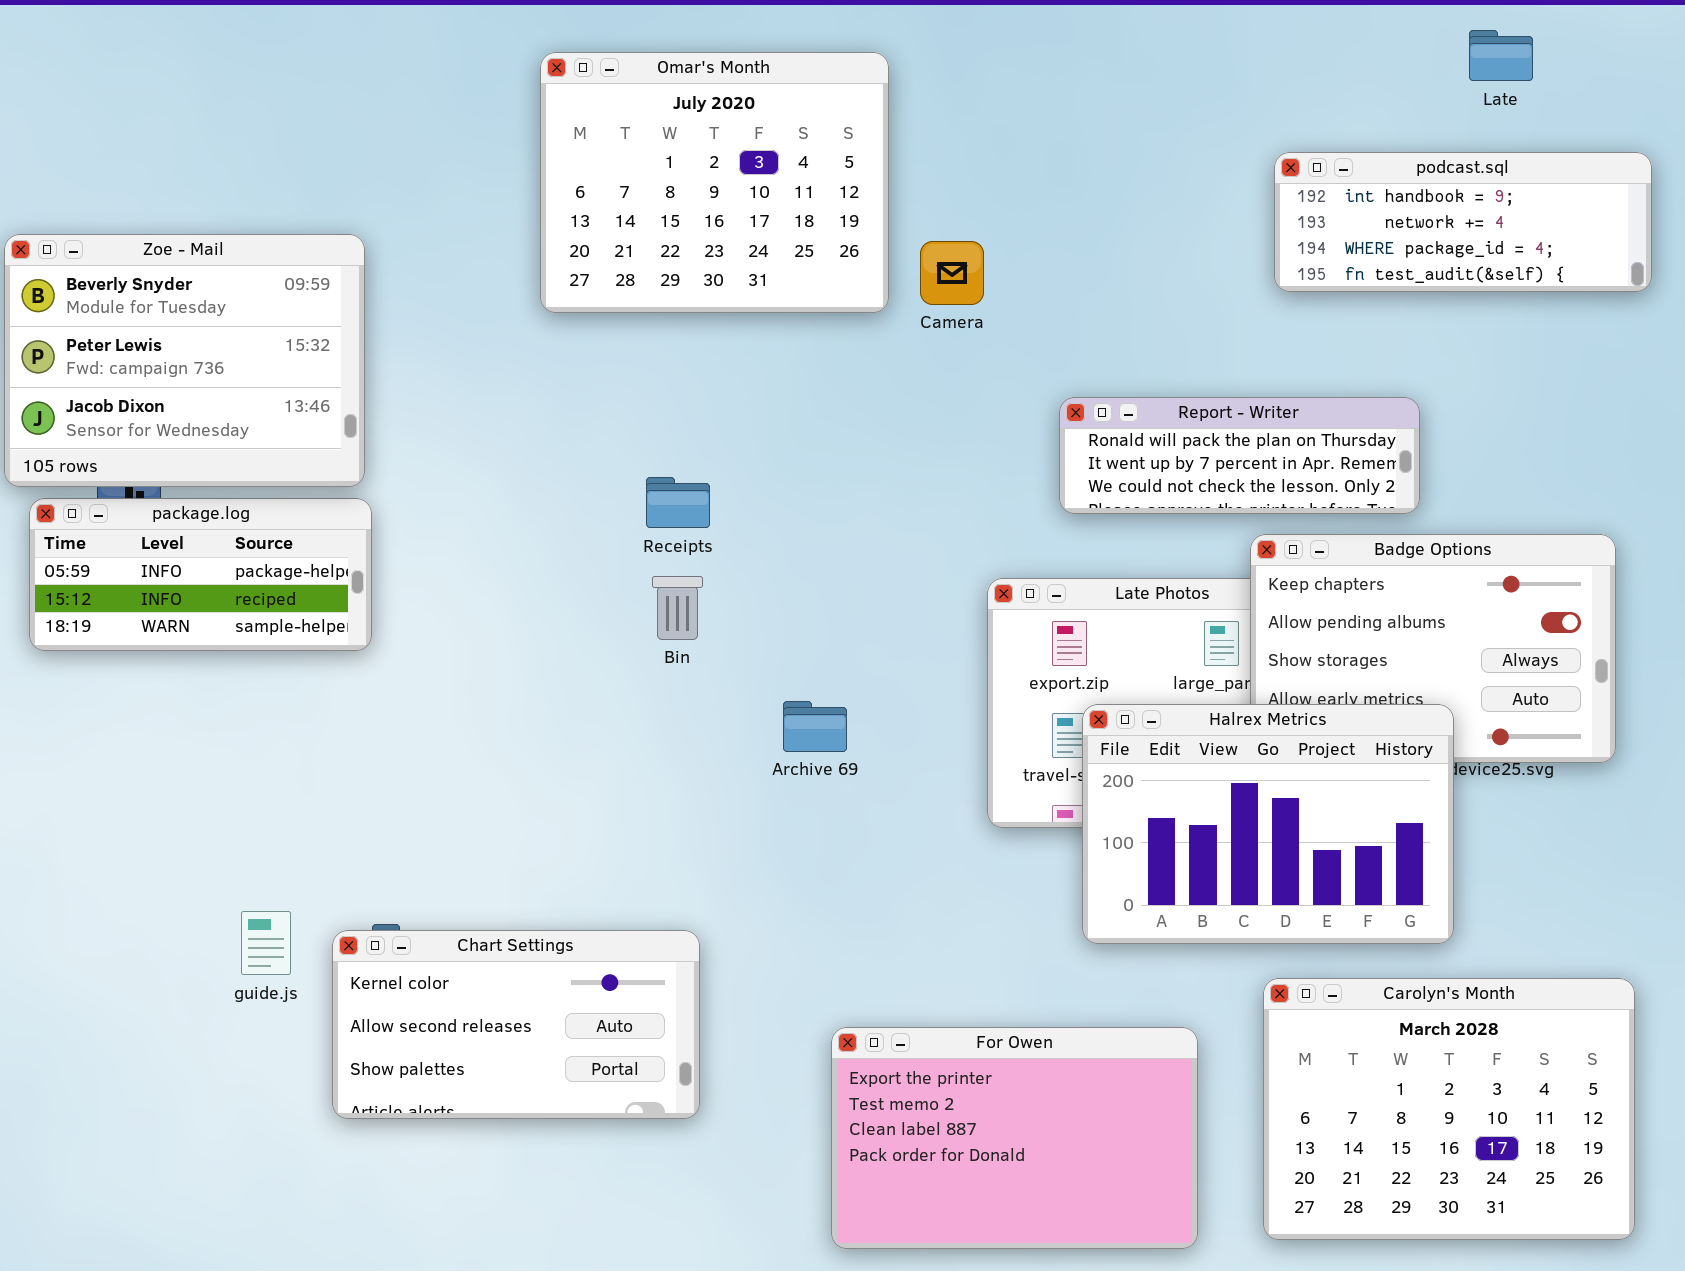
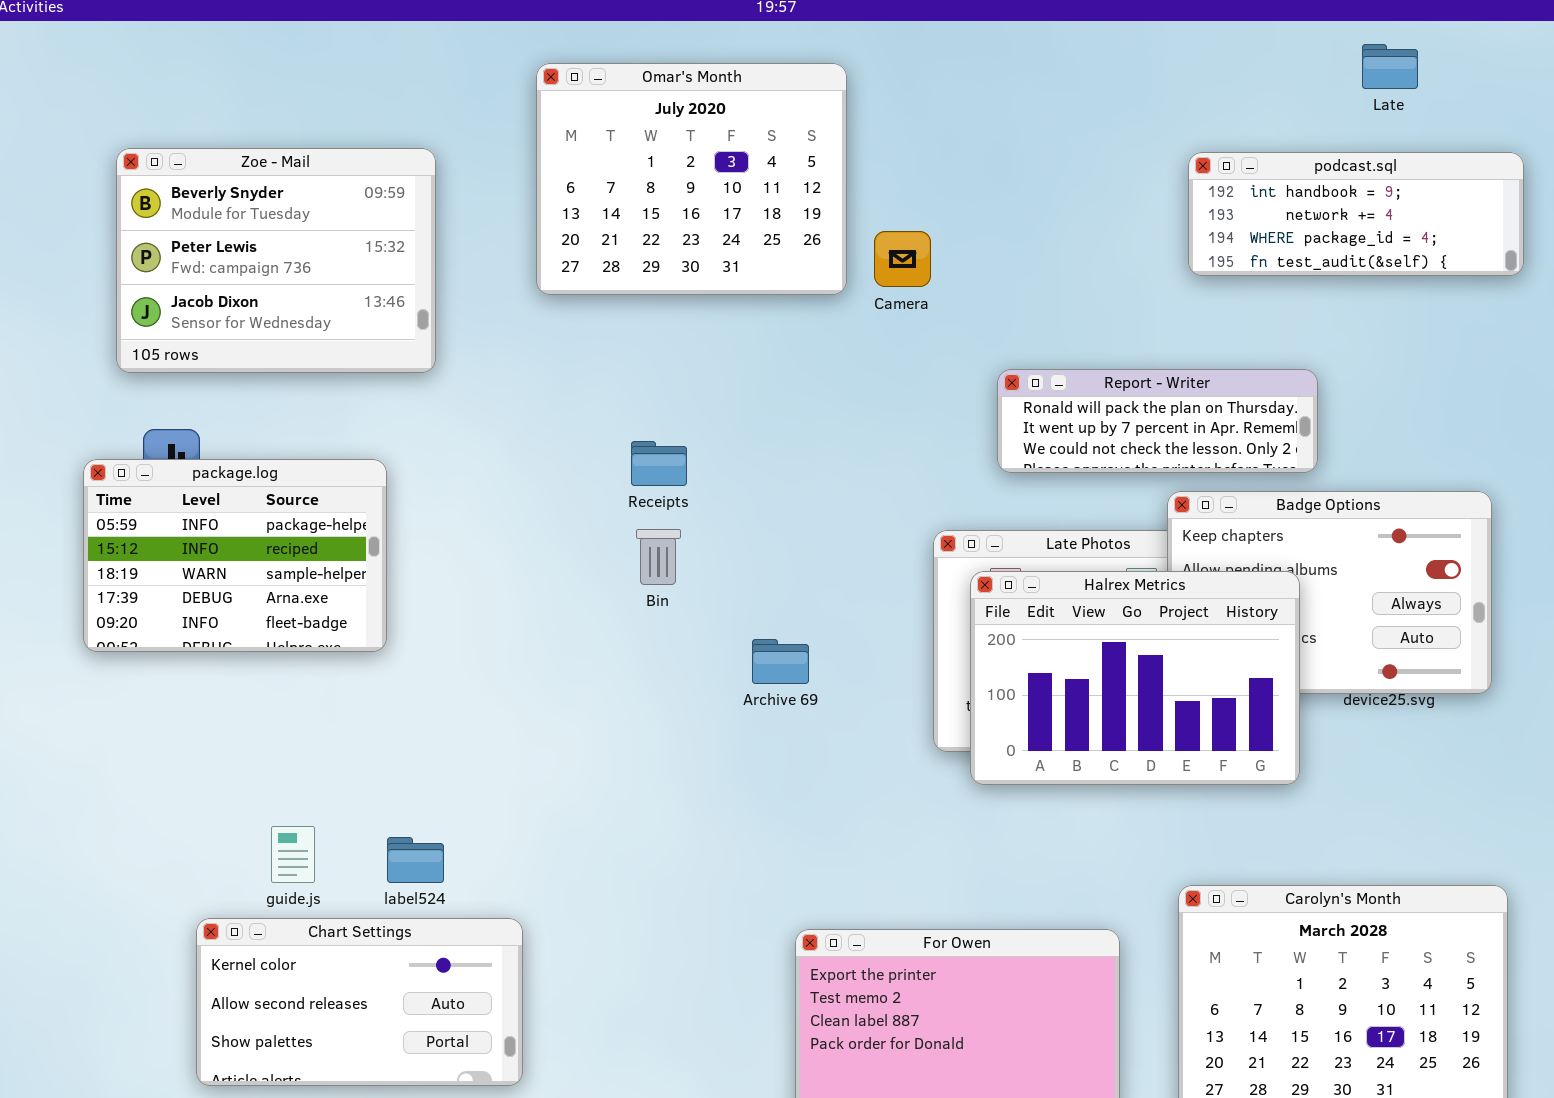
Zoe - Mail: [4,234,365,487] -> [116,148,436,373], moved
package.log: [29,498,372,651] -> [83,459,387,652], resized
Halrex Metrics: [1082,704,1454,944] -> [970,571,1300,785], moved
Chart Settings: [332,930,700,1119] -> [196,918,523,1086], moved

